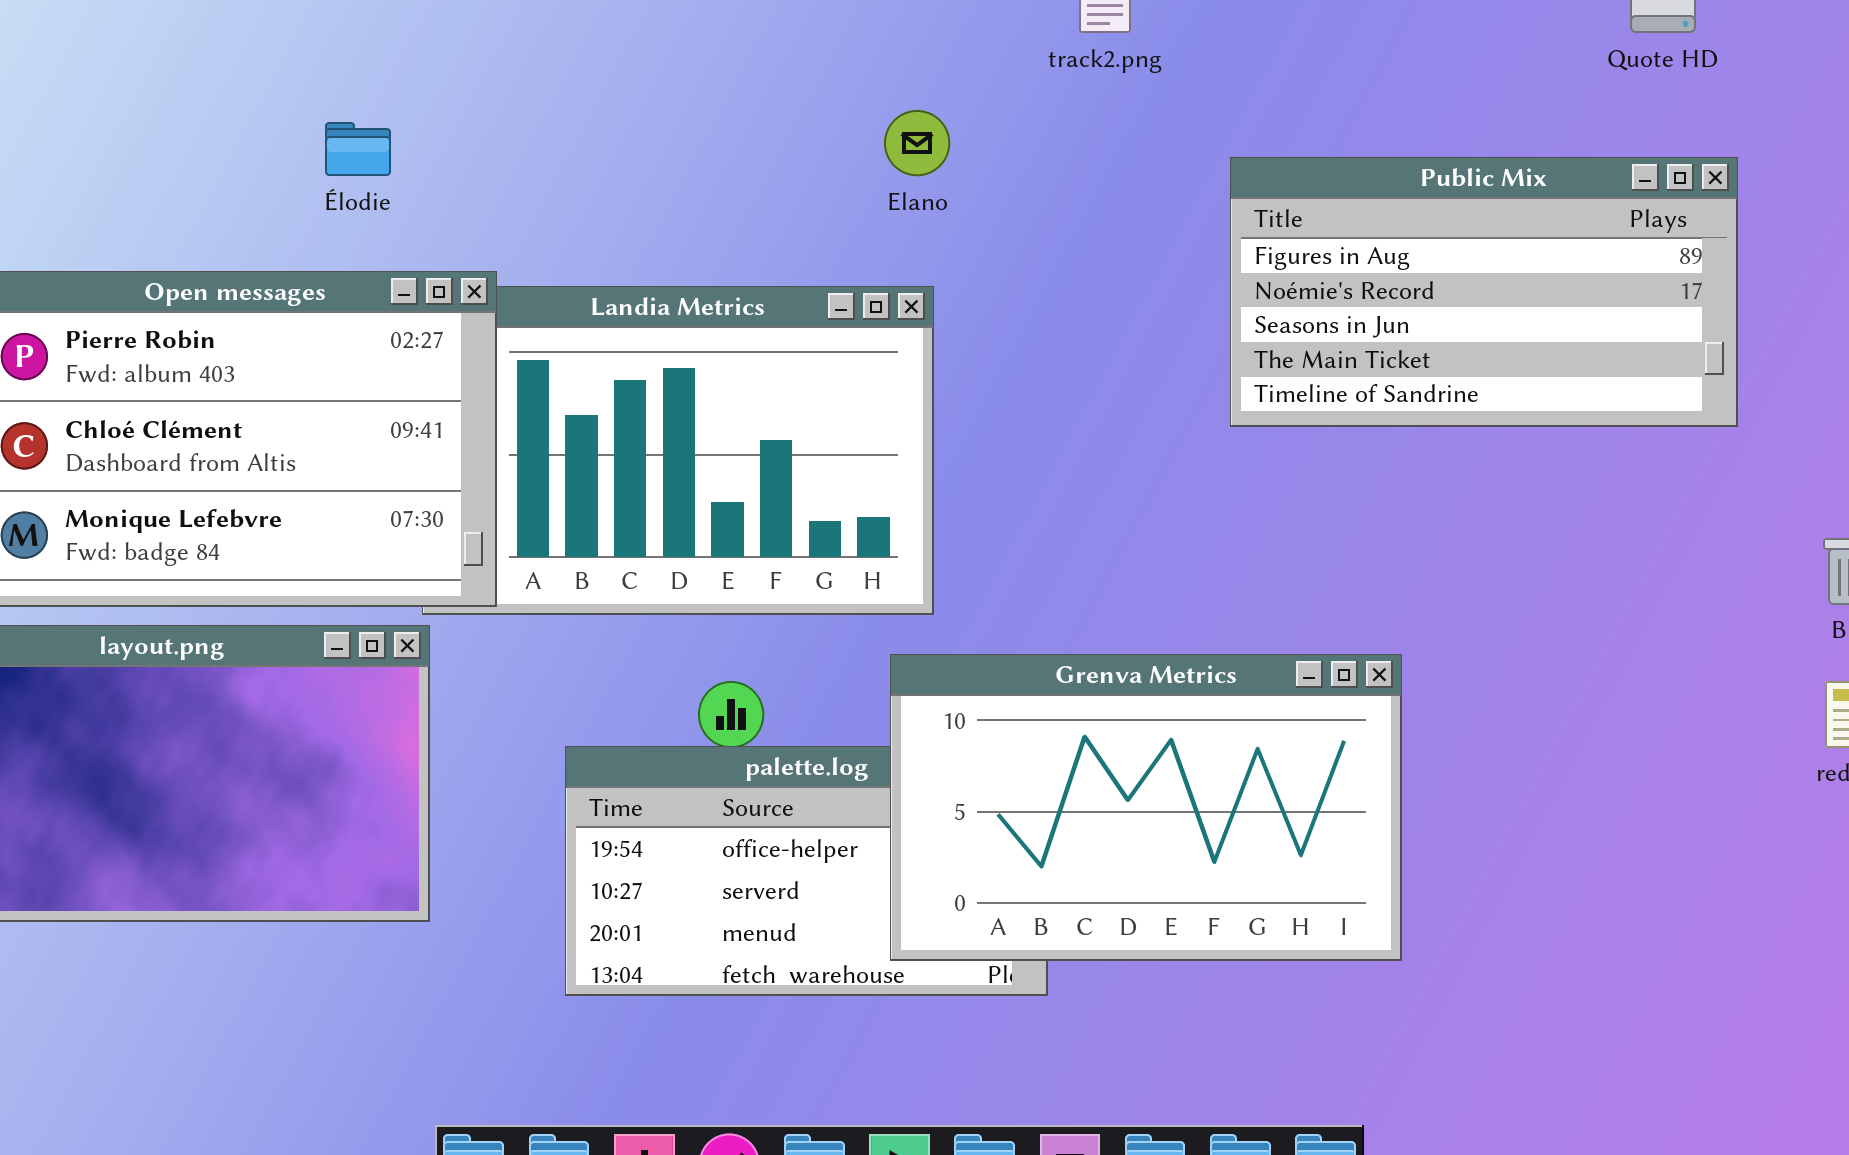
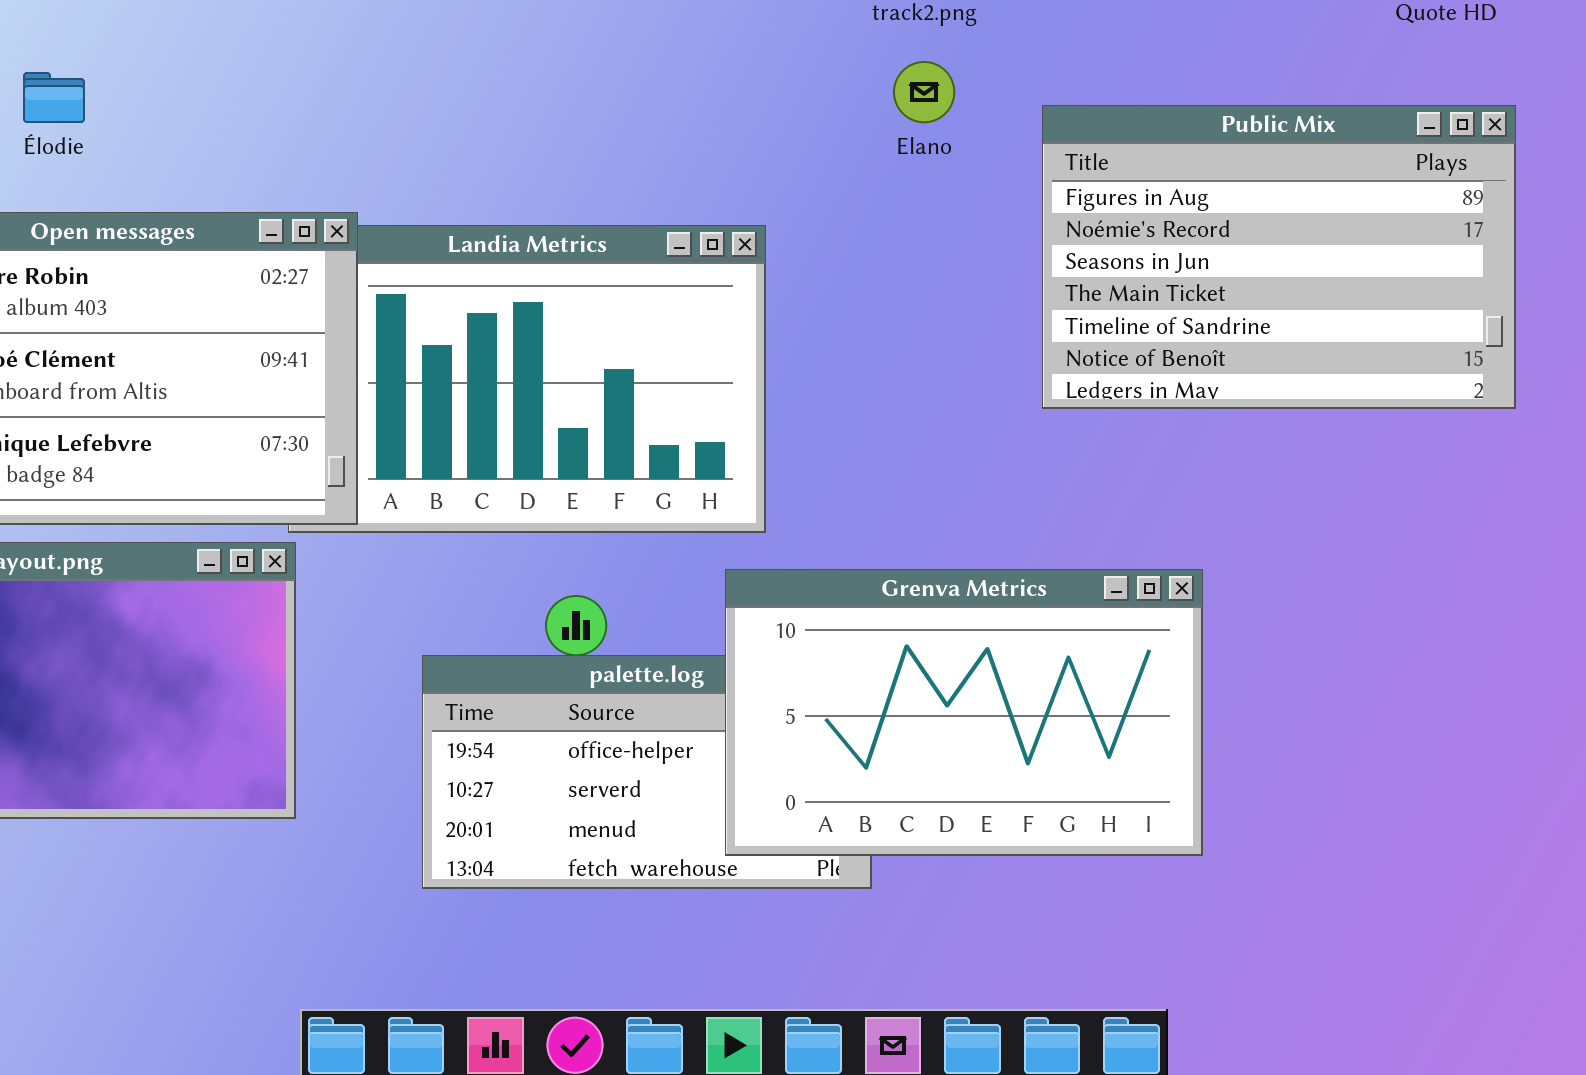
Elano: [884,110,950,176] -> [893,61,955,123], moved
Élodie: [325,122,391,176] -> [23,72,85,123], moved
Public Mix: [1230,157,1738,427] -> [1042,105,1516,409], resized

